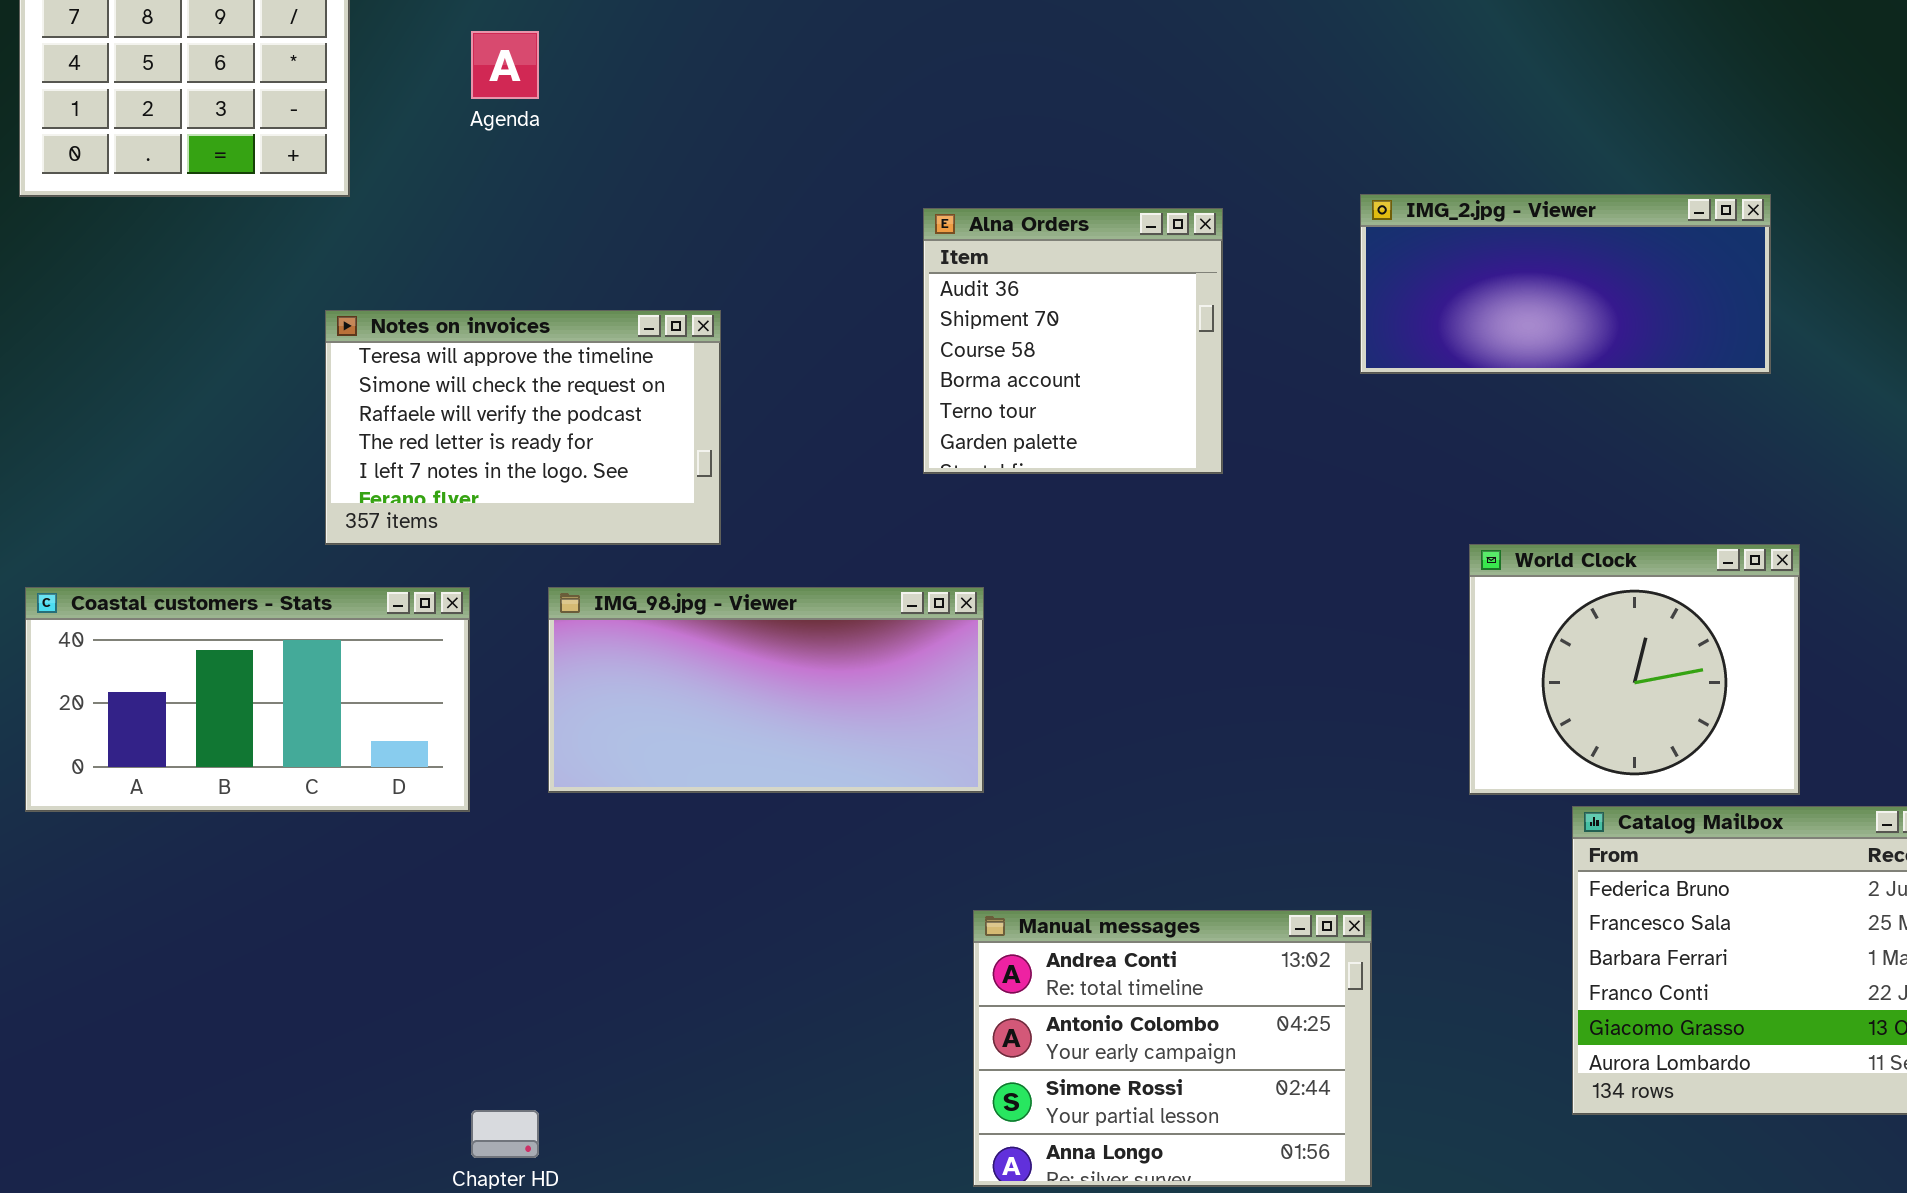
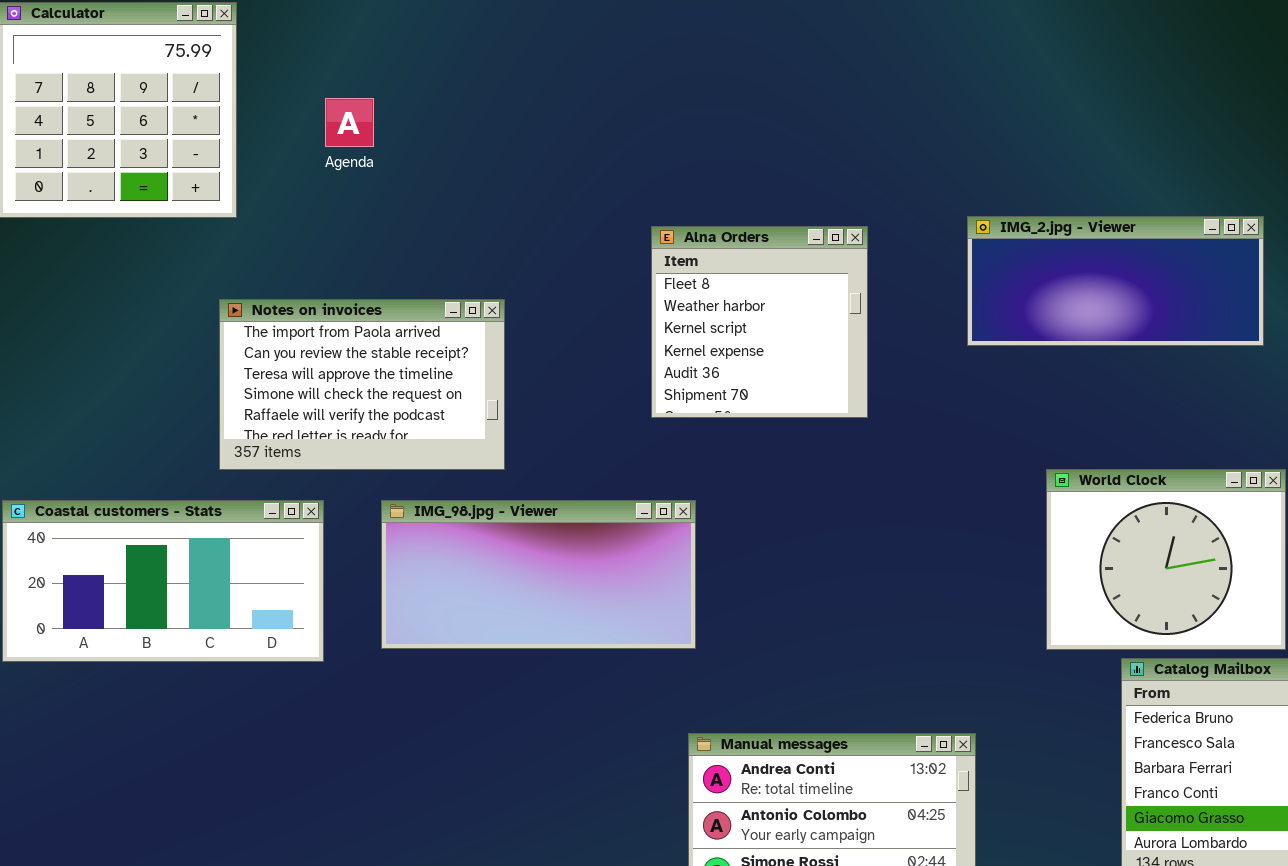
Alna Orders: [923,208,1223,474] -> [651,226,868,418], scrolled up 4 rows
Notes on invoices: [325,310,721,545] -> [219,299,505,470], scrolled up 2 rows

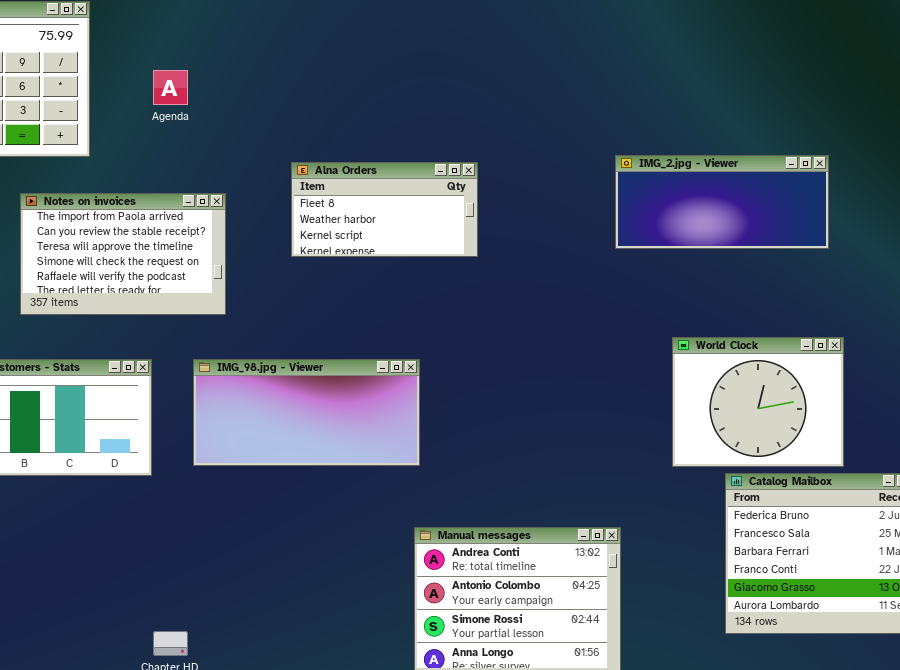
Alna Orders: [651,226,868,418] -> [291,162,478,257], moved, resized
Notes on invoices: [219,299,505,470] -> [20,193,226,315], moved

